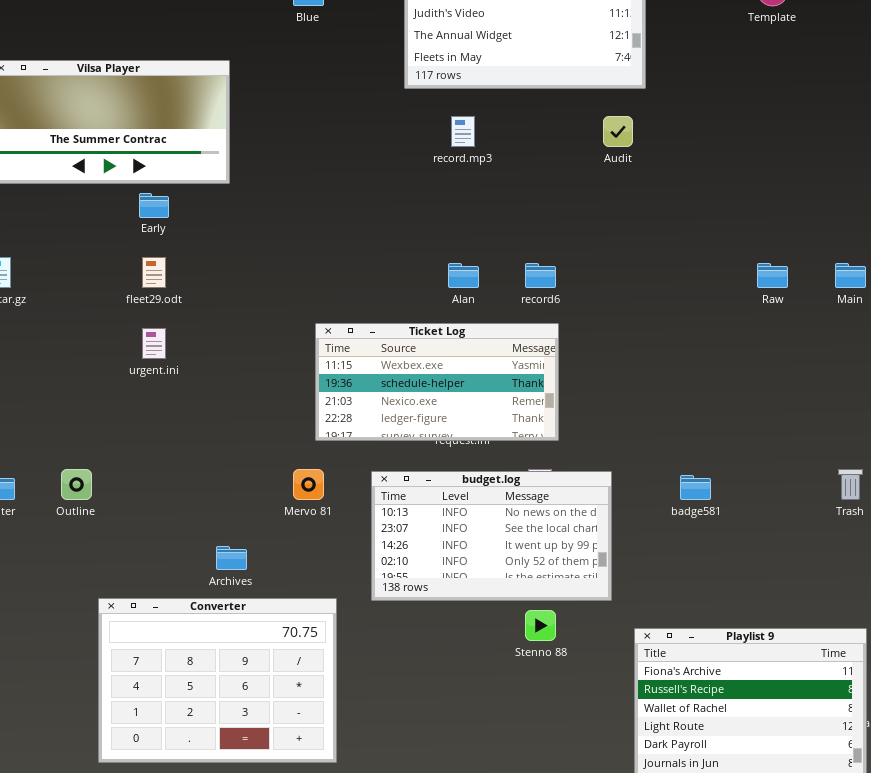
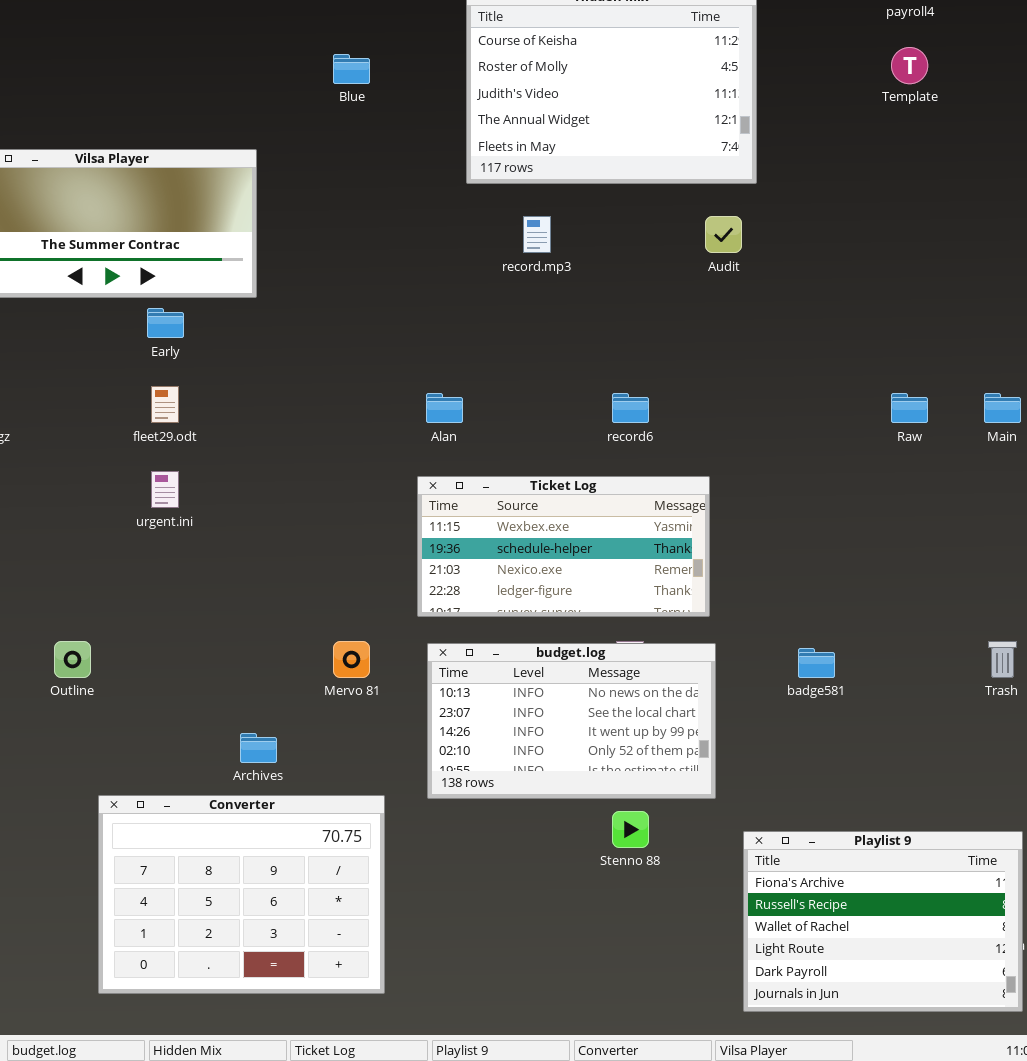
Alan: [448,263,479,288] -> [426,393,463,423], moved
Ticket Log: [315,323,559,441] -> [417,476,710,617], moved

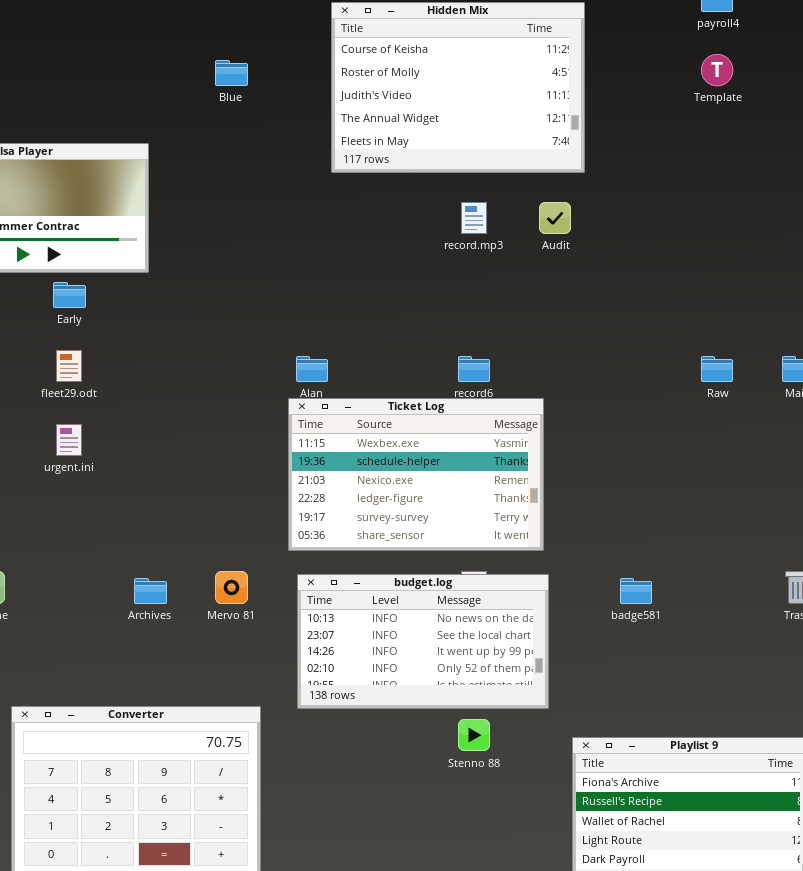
record.mp3: [523,216,551,253] -> [461,202,487,234], moved
Ticket Log: [417,476,710,617] -> [288,398,544,551], resized
Archives: [240,733,277,763] -> [134,578,167,604], moved

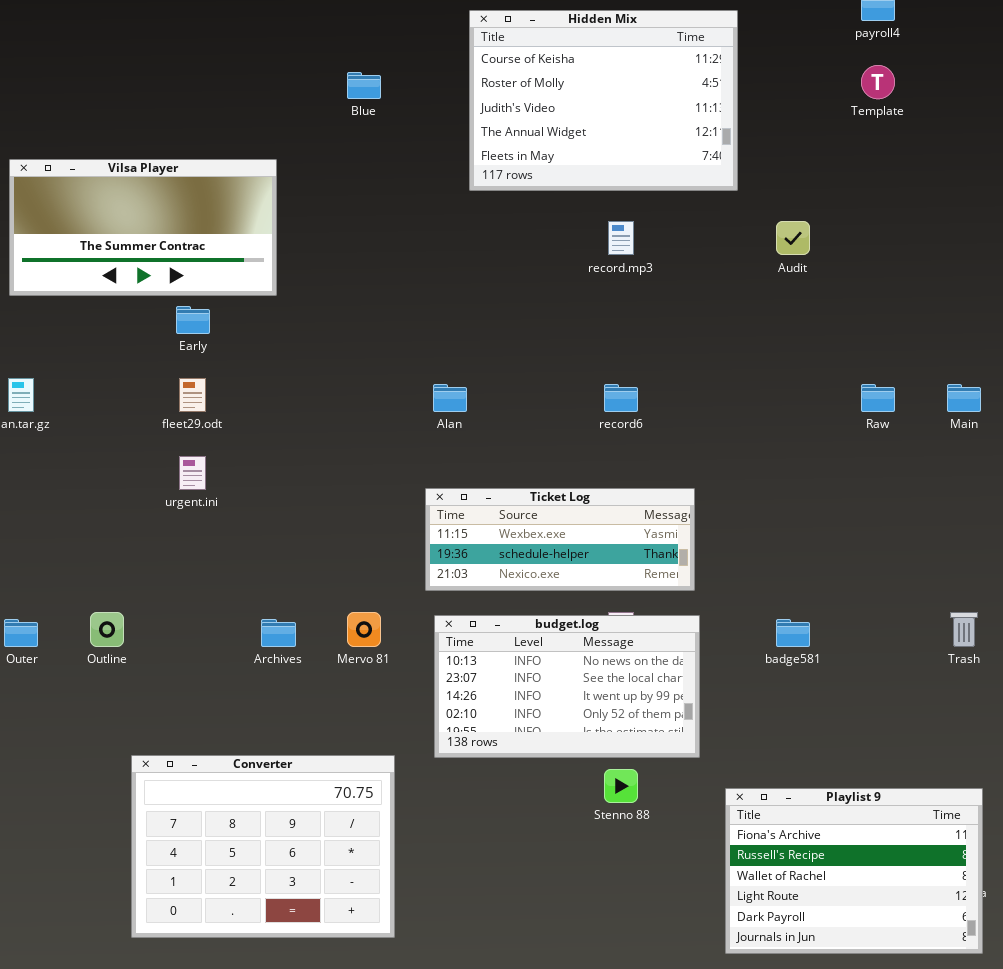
Audit: [539,202,571,234] -> [776,221,810,255], moved
Ticket Log: [288,398,544,551] -> [425,488,695,591], resized

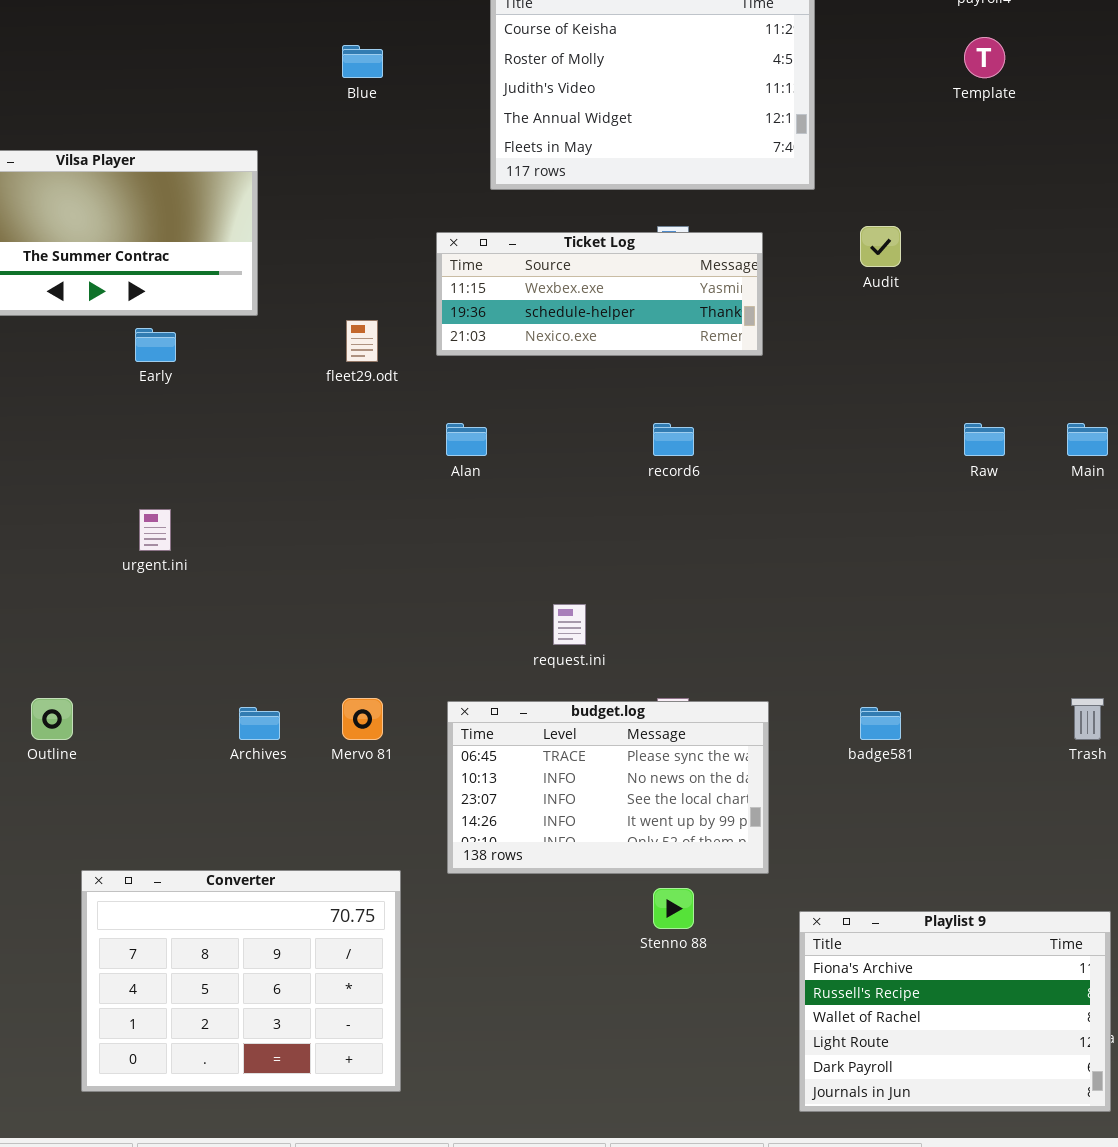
fleet29.odt: [179,378,206,412] -> [346,320,378,362], moved
Ticket Log: [425,488,695,591] -> [436,232,763,356], moved
budget.log: [434,615,700,758] -> [447,701,769,874], scrolled up 1 row

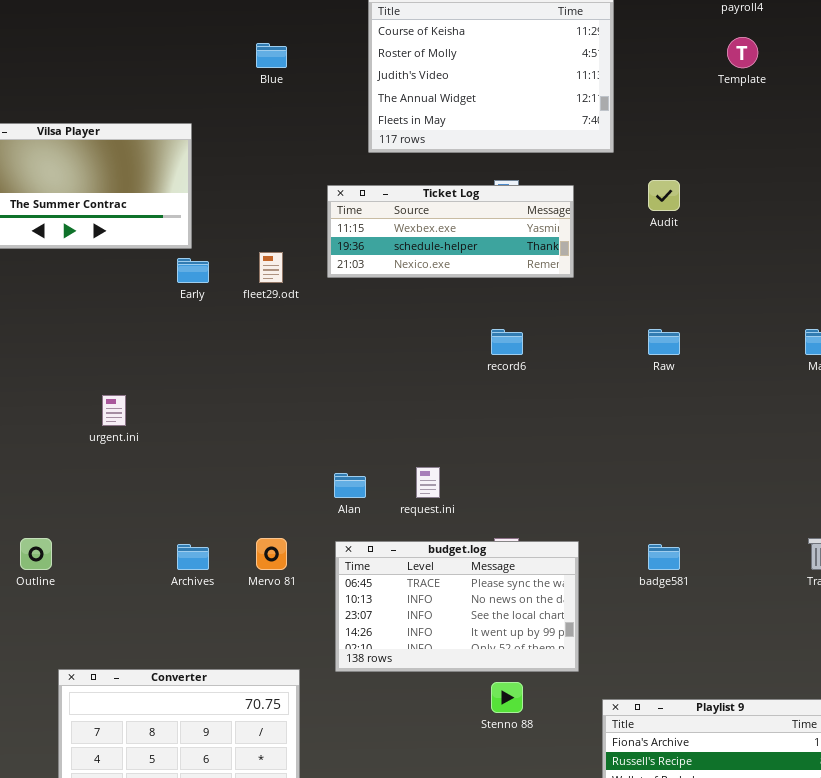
Early: [135,328,176,362] -> [177,258,209,283], moved
Alan: [446,423,487,456] -> [334,473,366,498], moved
Raw: [964,423,1005,456] -> [648,329,680,355], moved

